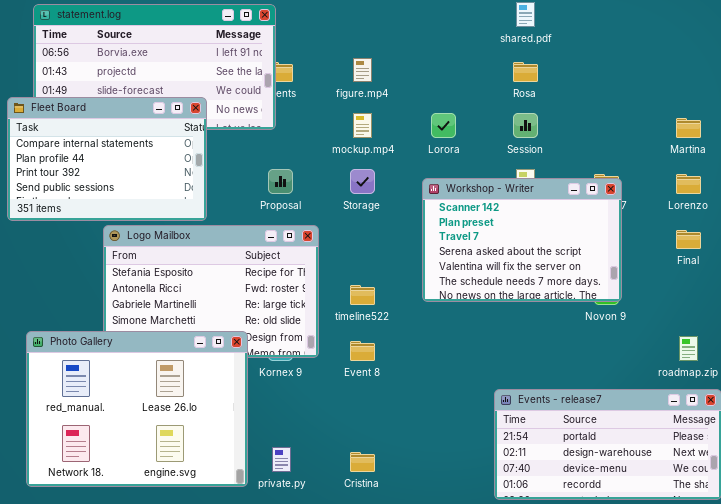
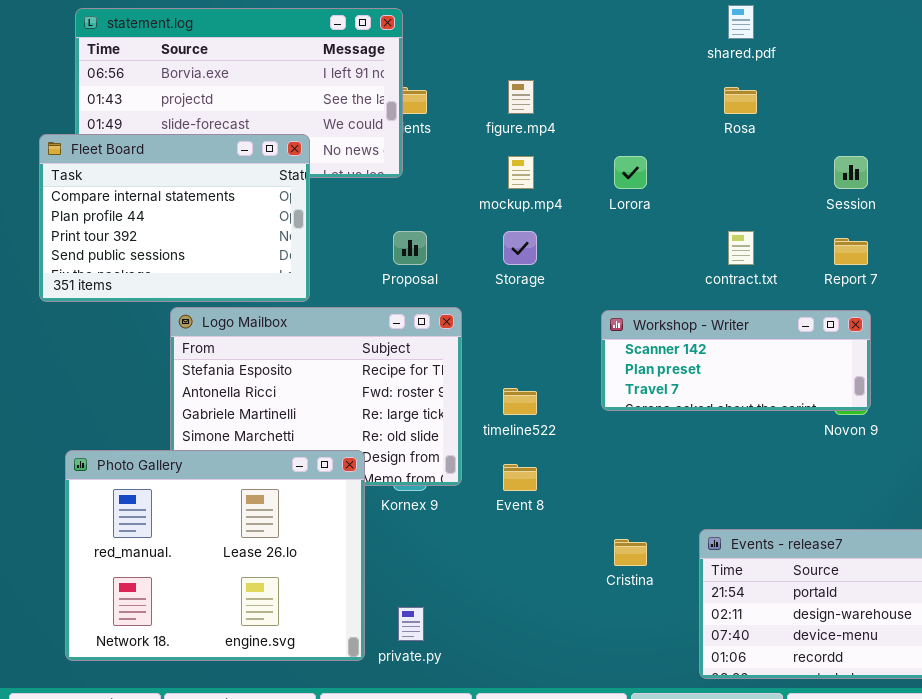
Session: [513,113,538,138] -> [834,156,868,189], moved
Workshop - Writer: [422,178,622,302] -> [601,310,871,411], resized
Cristina: [350,452,375,472] -> [614,539,647,566], moved

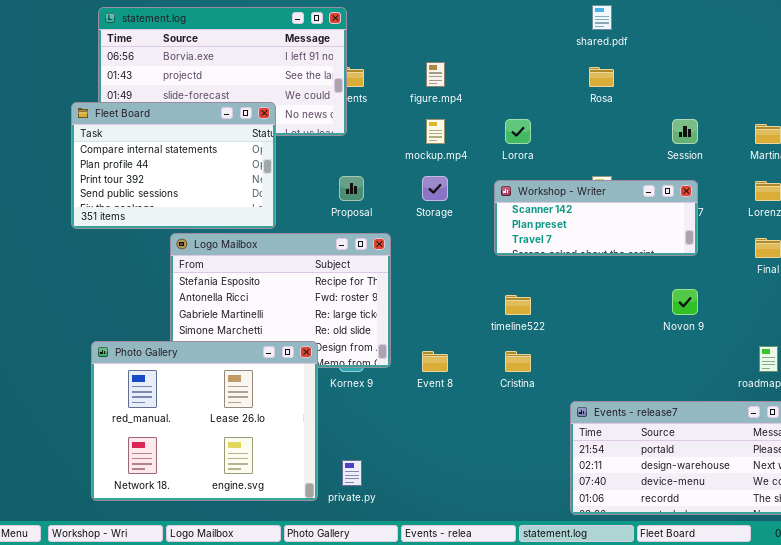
Workshop - Writer: [601,310,871,411] -> [494,180,698,256], moved
timeline522: [503,388,537,415] -> [505,295,531,315], moved
Cristina: [614,539,647,566] -> [505,351,531,372], moved

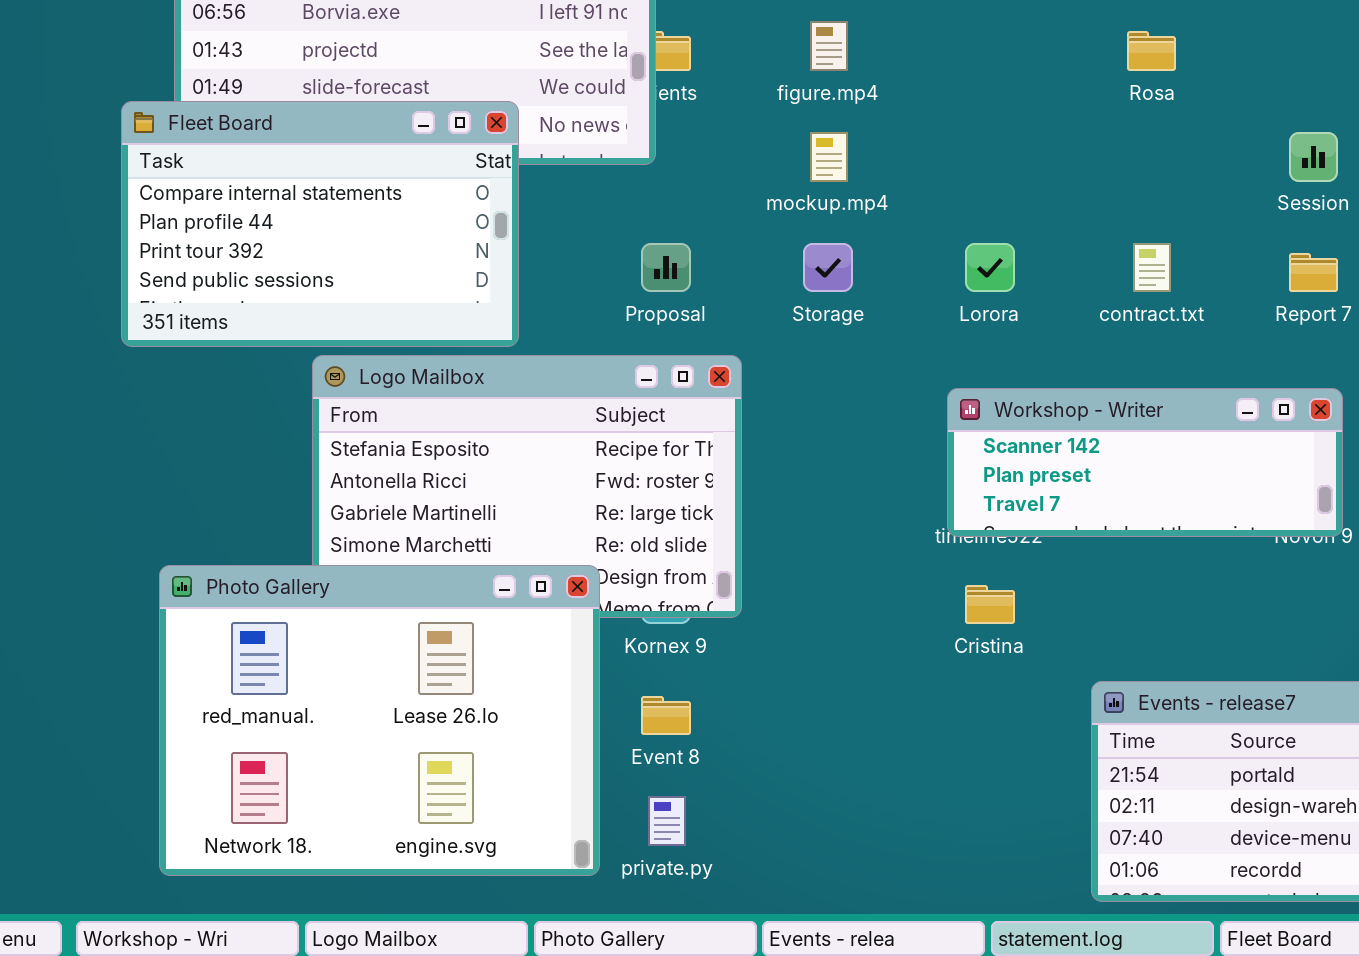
Lorora: [505,119,531,144] -> [965,243,1015,292], moved
Workshop - Writer: [494,180,698,256] -> [947,388,1343,537], moved
Event 8: [422,351,448,372] -> [641,696,691,735], moved

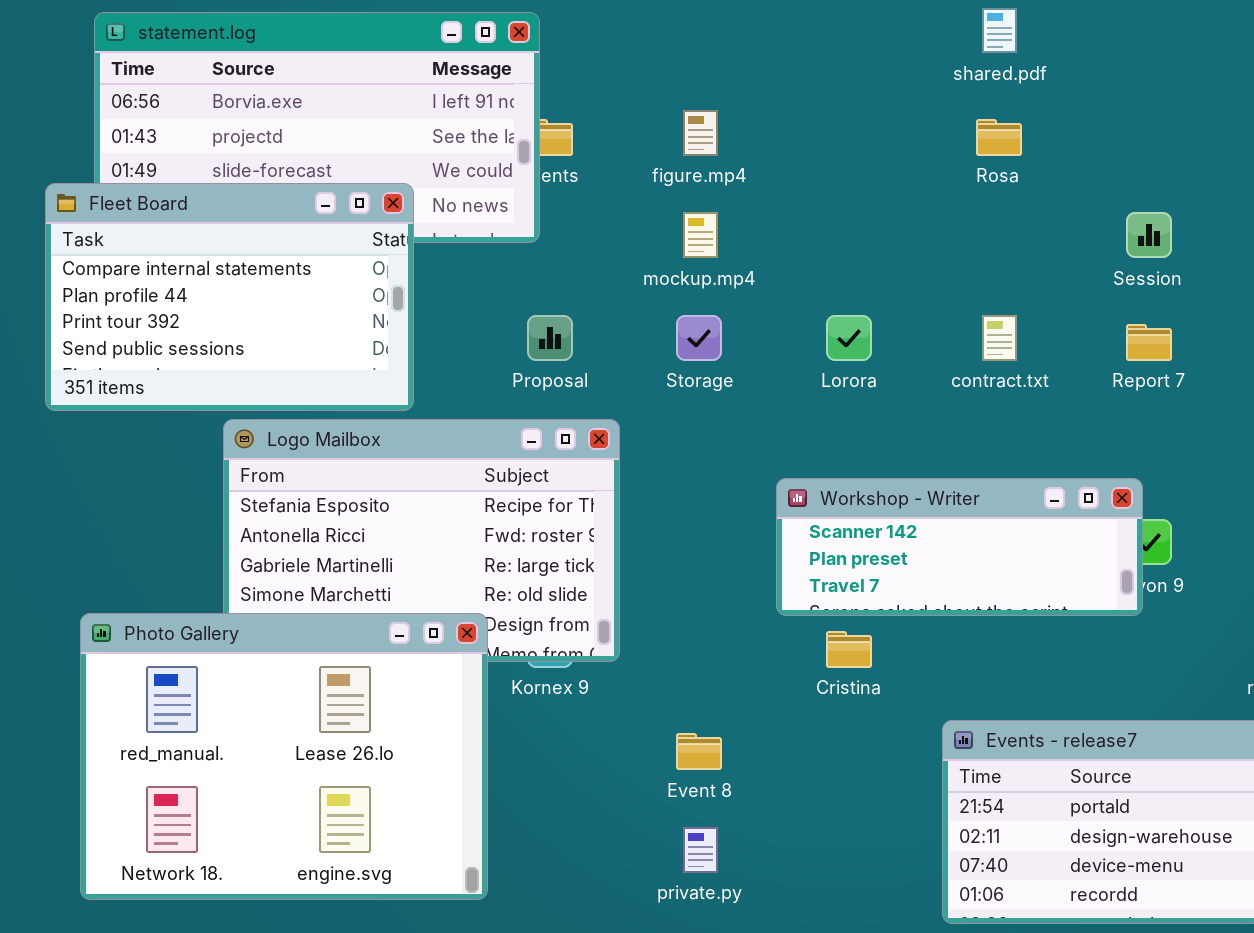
Workshop - Writer: [947,388,1343,537] -> [776,478,1143,616], moved
Event 8: [641,696,691,735] -> [676,733,722,770], moved
private.py: [648,796,686,846] -> [683,827,718,873], moved

